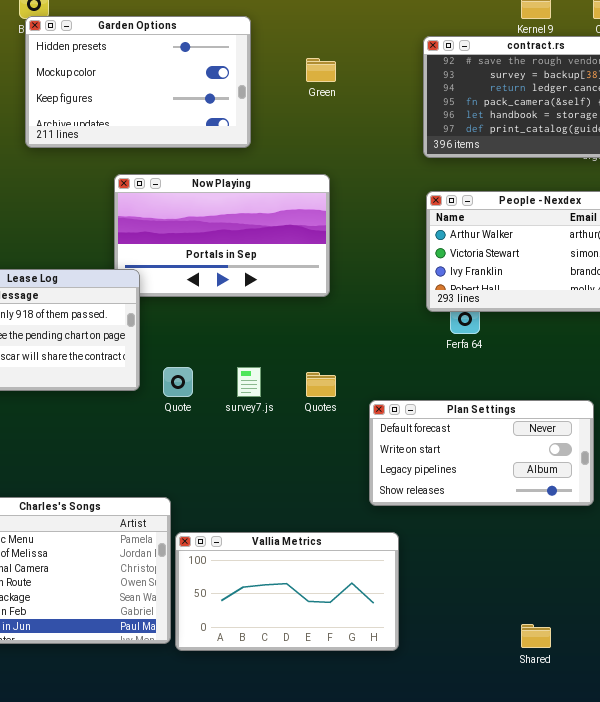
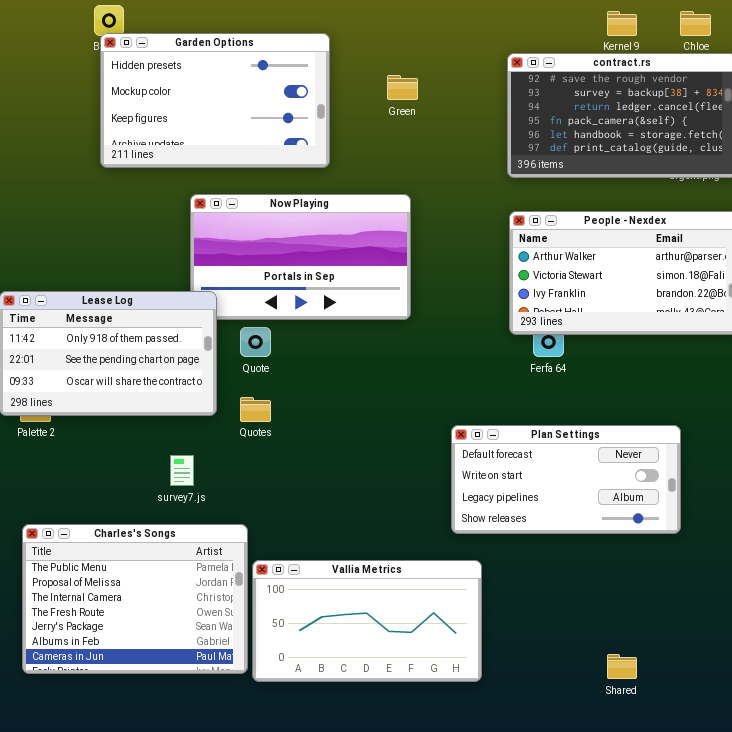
Quote: [163,367,193,397] -> [240,327,271,357], moved
survey7.js: [237,367,261,397] -> [170,455,194,486], moved
Quotes: [306,372,336,397] -> [240,397,271,422], moved

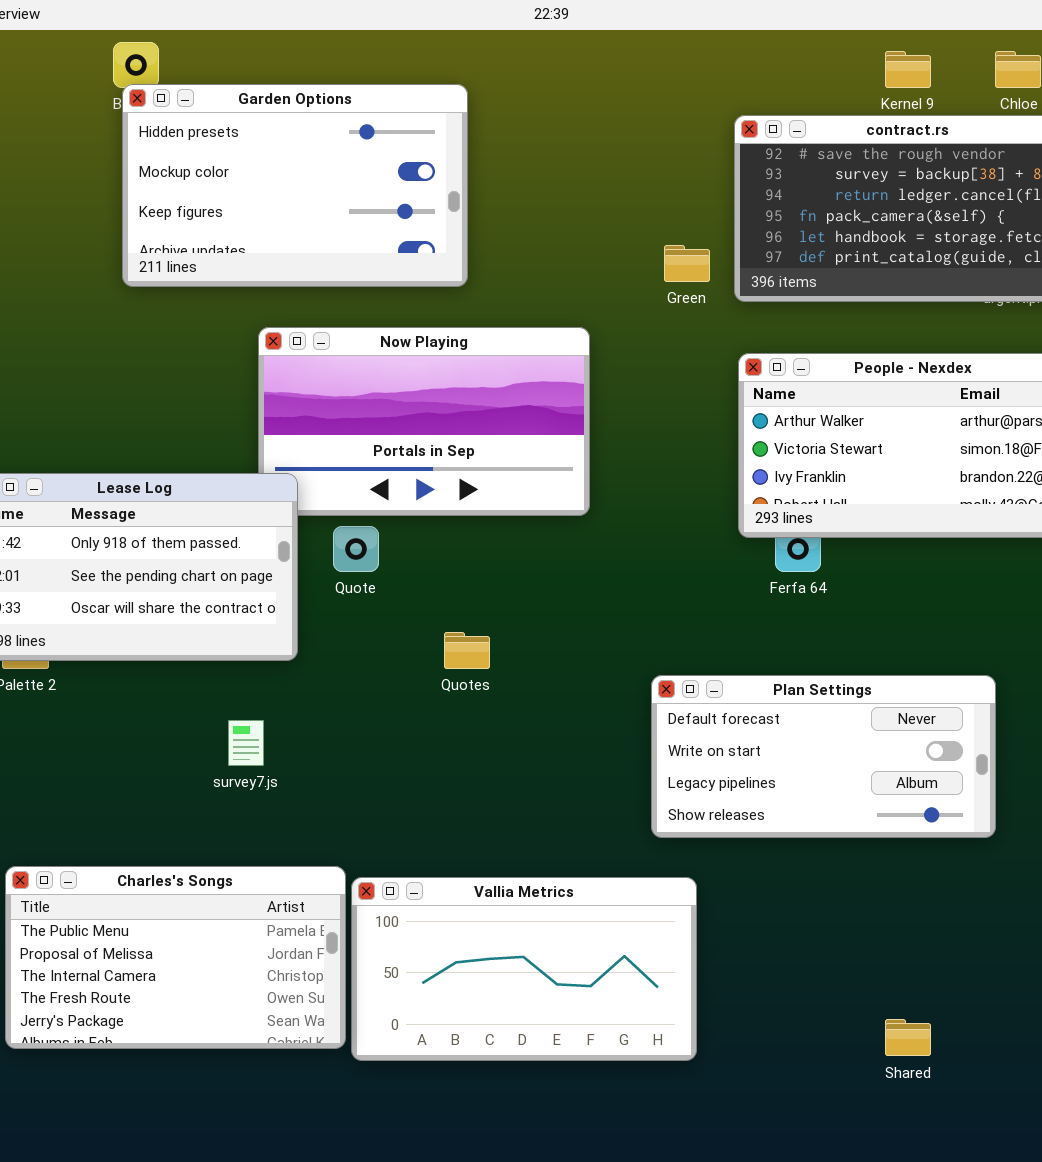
Green: [387,75,418,100] -> [664,245,710,282], moved
Quotes: [240,397,271,422] -> [444,632,490,669], moved
Charles's Songs: [22,524,248,674] -> [5,866,346,1049], resized

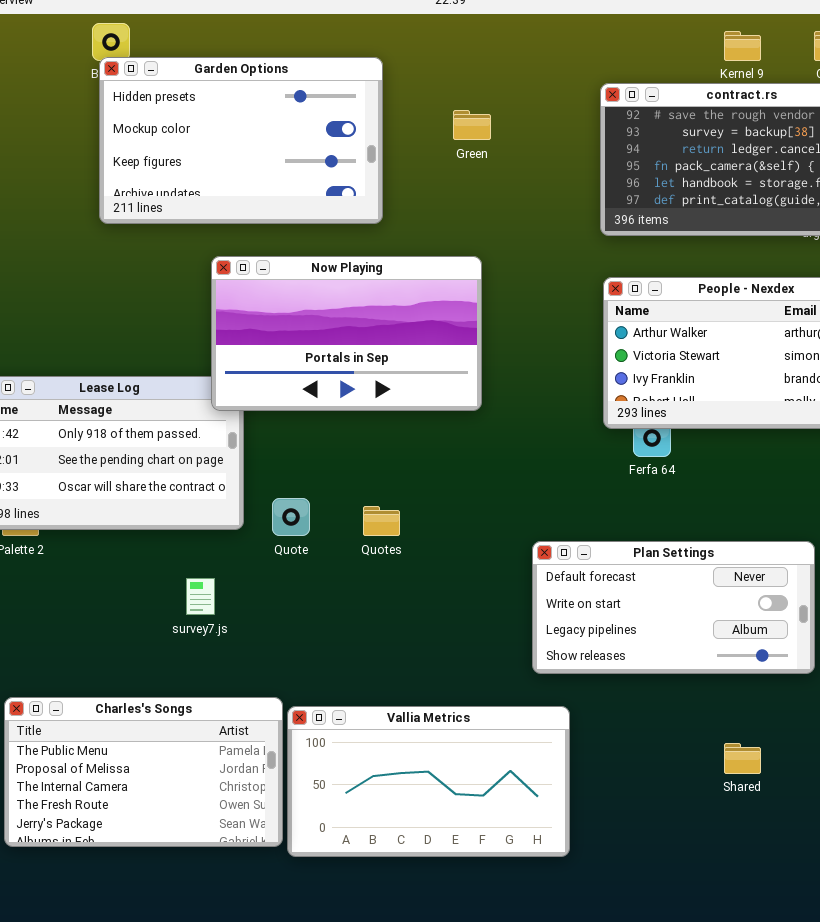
Green: [664,245,710,282] -> [453,110,491,140], moved
Now Playing: [258,327,590,516] -> [211,256,482,411], raised
Quote: [333,526,379,572] -> [272,498,310,536], moved
Shared: [885,1019,931,1056] -> [724,743,761,774], moved

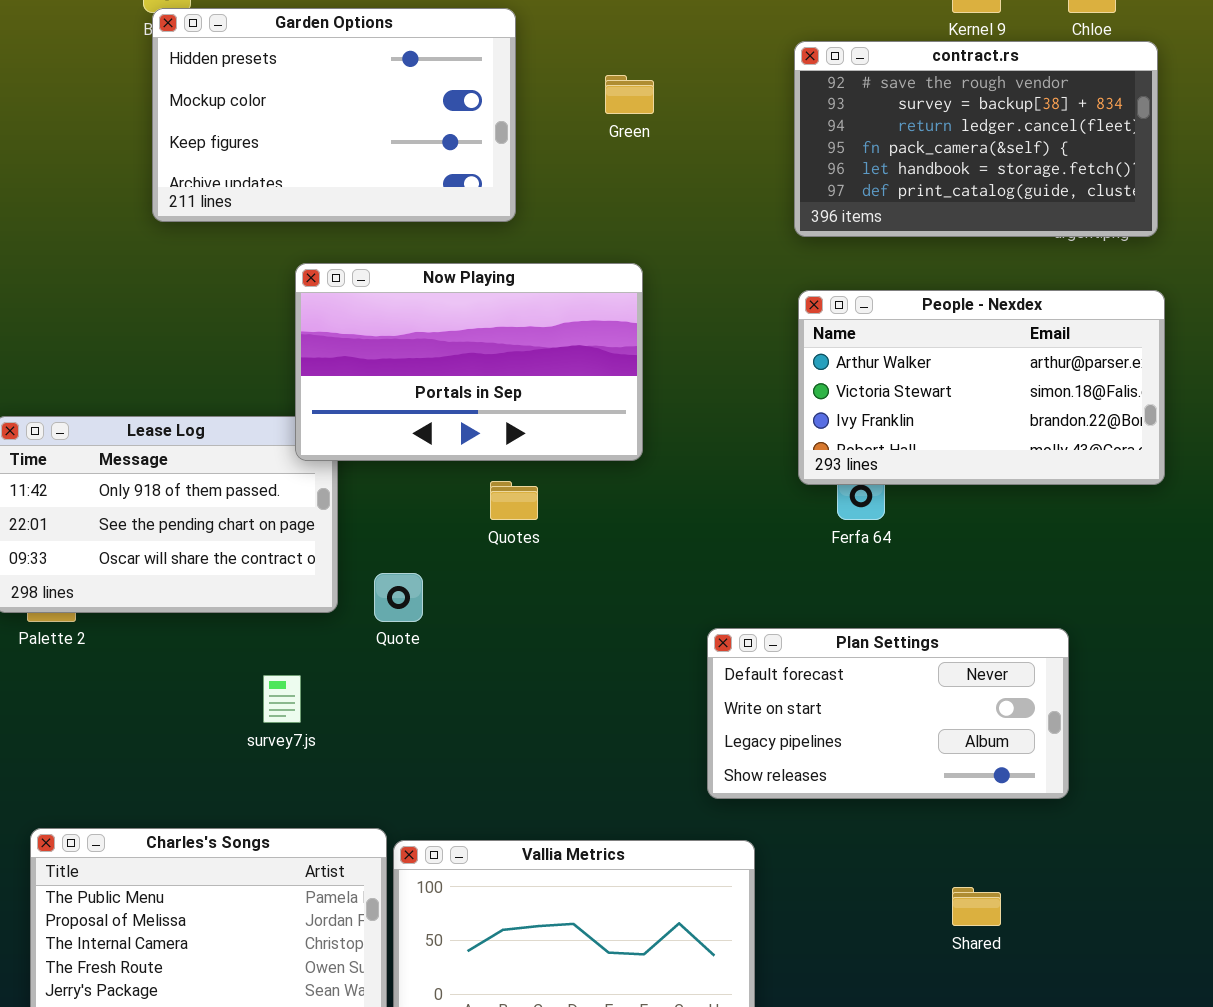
Quotes: [363,506,400,536] -> [490,481,538,520], moved

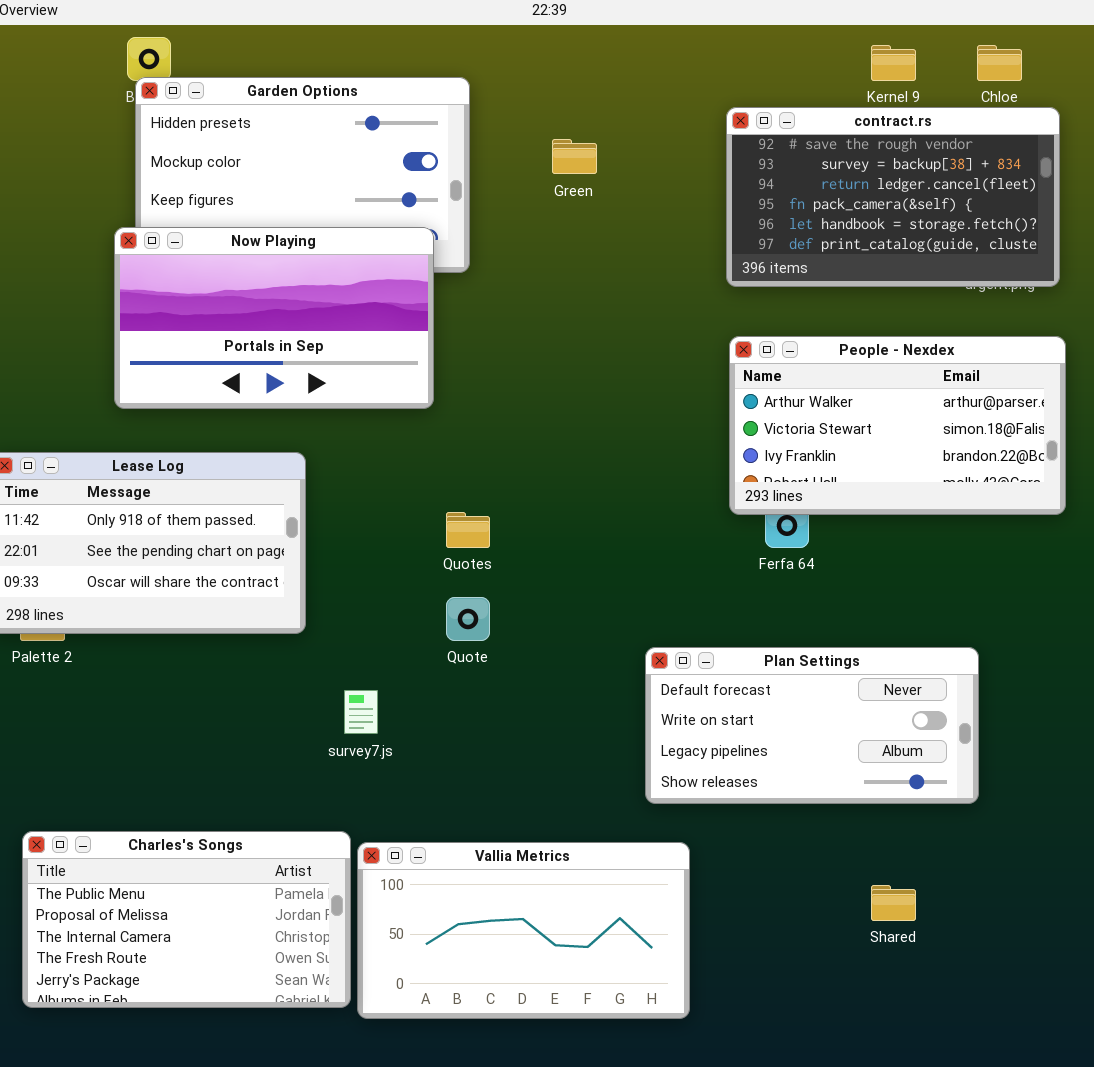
Now Playing: [295,263,643,461] -> [114,227,434,409], moved
Quote: [374,573,423,622] -> [446,597,490,641], moved
survey7.js: [263,675,301,723] -> [344,690,378,734], moved

